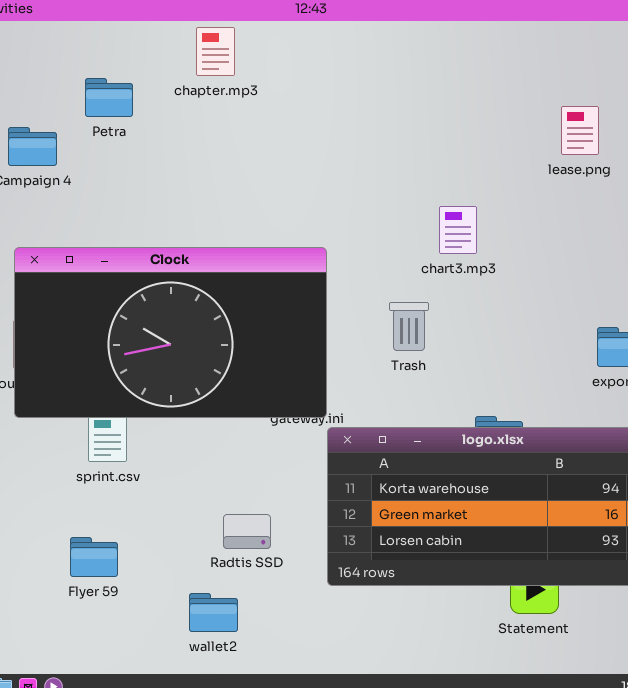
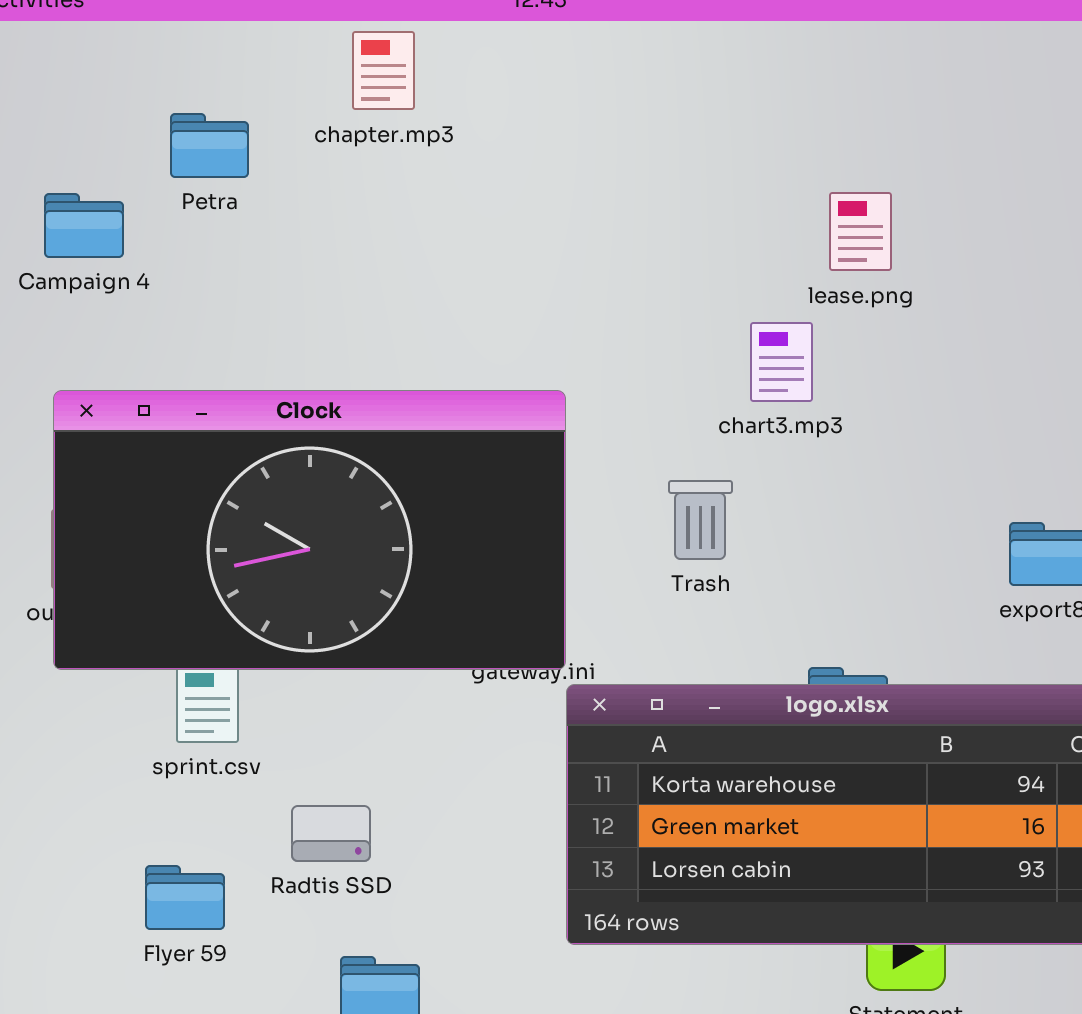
lease.png: [561,106,599,155] -> [829,192,892,271], moved
Radtis SSD: [223,514,271,549] -> [291,805,371,862], moved

